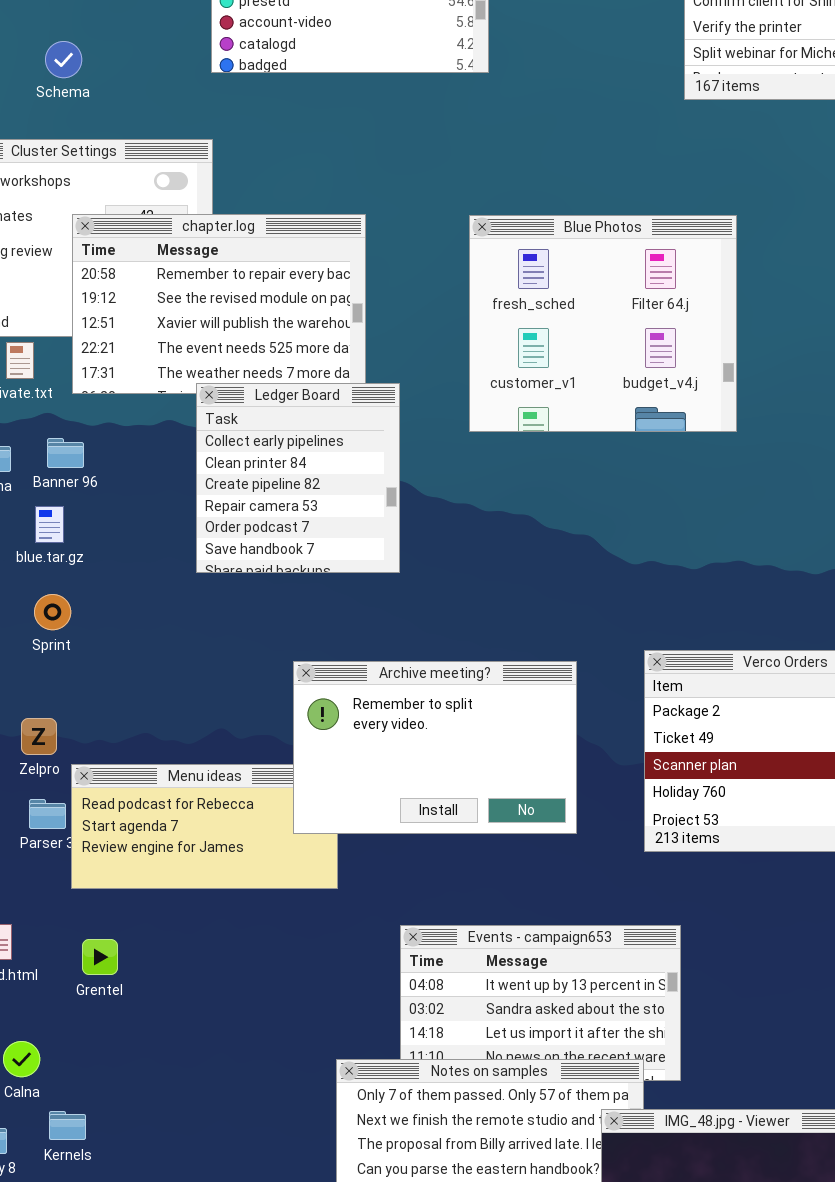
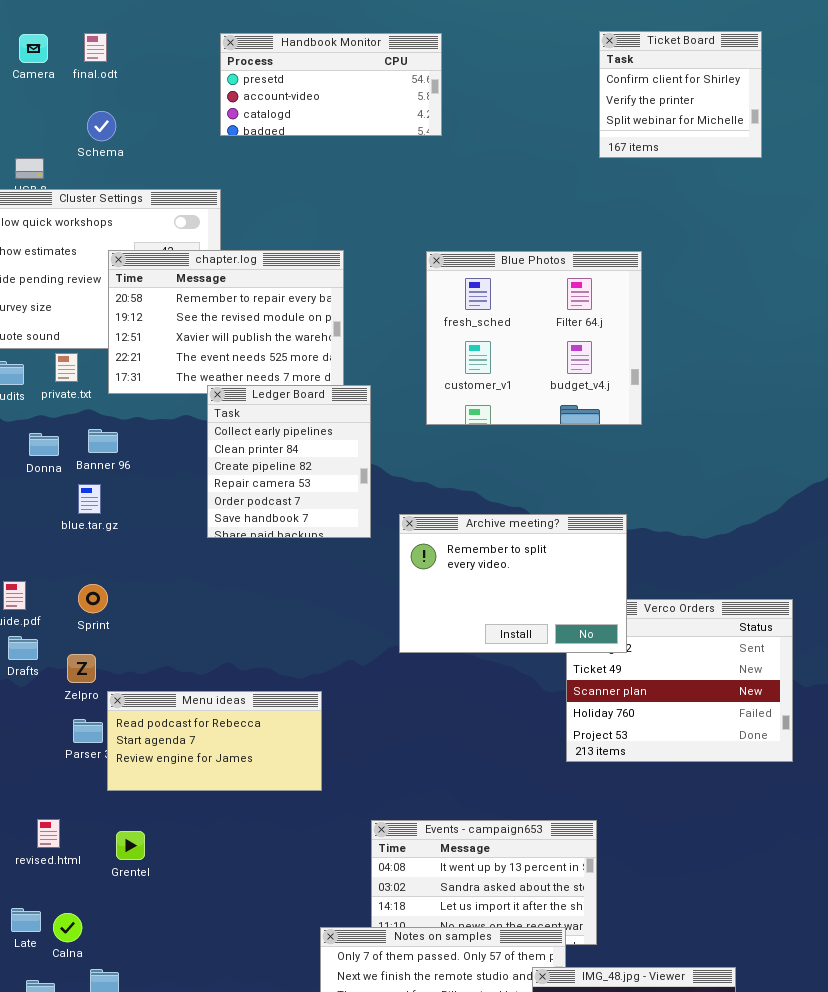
Sprint: [34,594,71,630] -> [78,584,108,613], moved
Archive meeting?: [293,661,577,834] -> [399,514,627,653], moved

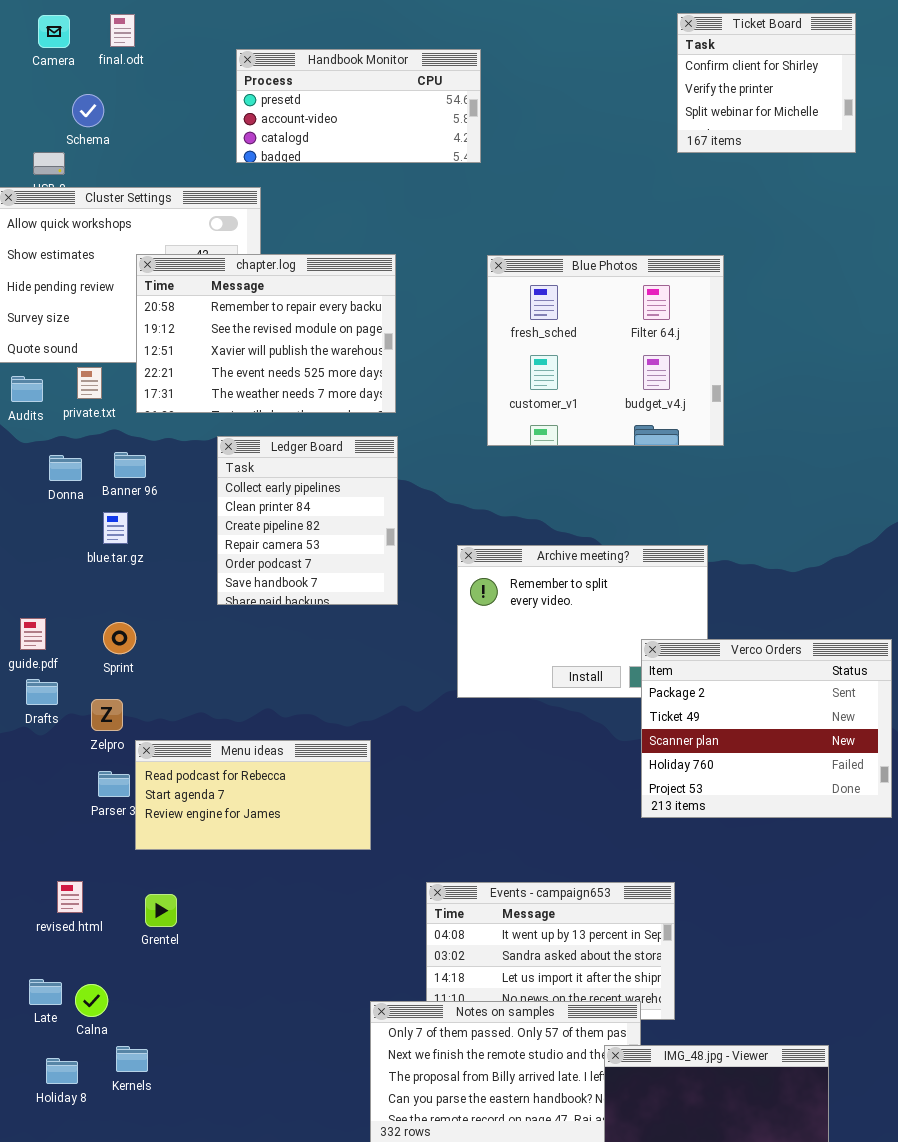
Handbook Monitor: [220,33,442,136] -> [236,49,481,163], moved
Schema: [87,111,116,141] -> [72,94,104,127], moved
Ledger Board: [207,385,371,538] -> [217,436,398,605], moved
Verco Orders: [566,599,793,762] -> [641,639,892,818], raised

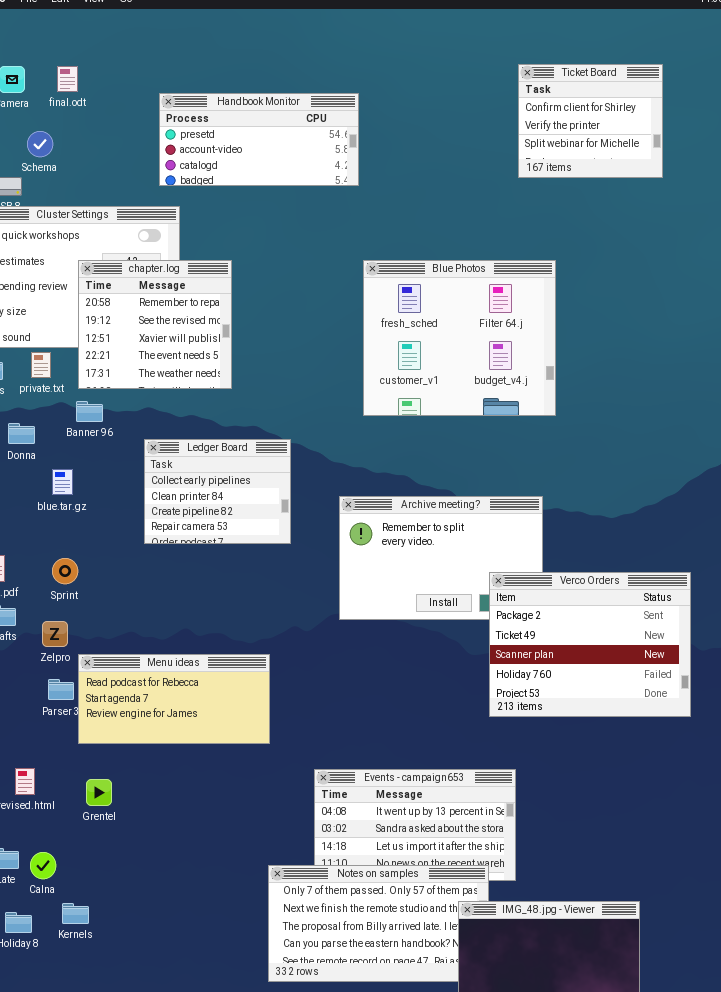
chapter.log: [136,254,396,413] -> [78,260,232,389], resized
Ledger Board: [217,436,398,605] -> [144,439,291,544], resized
Banner 96: [114,452,146,478] -> [76,401,103,422], moved

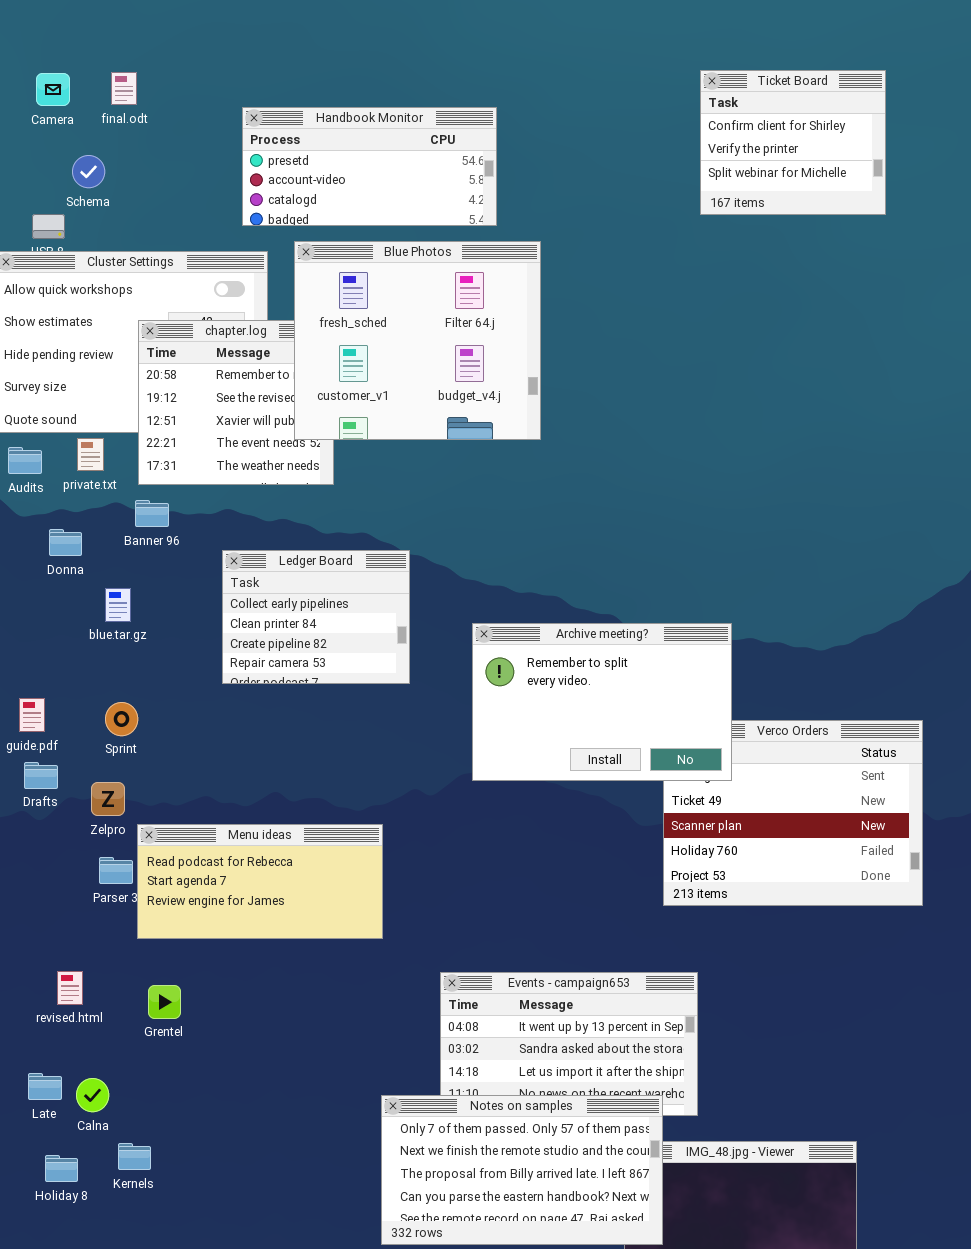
Blue Photos: [363,260,556,416] -> [294,241,541,440], moved
Archive meeting?: [339,496,543,620] -> [472,623,732,781], raised
Notes on samples: [268,865,489,982] -> [381,1095,663,1245], raised

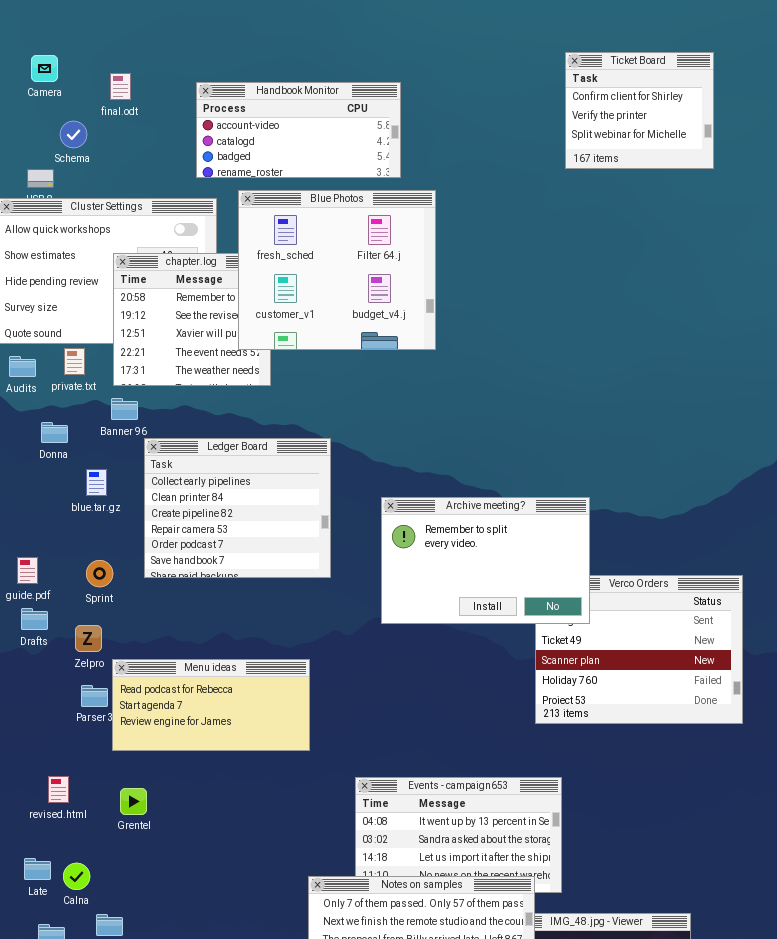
final.odt: [111,72,137,105] -> [110,73,131,100], moved
Handbook Monitor: [242,107,497,226] -> [196,82,401,178], scrolled down 1 row
Ledger Board: [222,550,410,684] -> [144,438,331,578], resized

